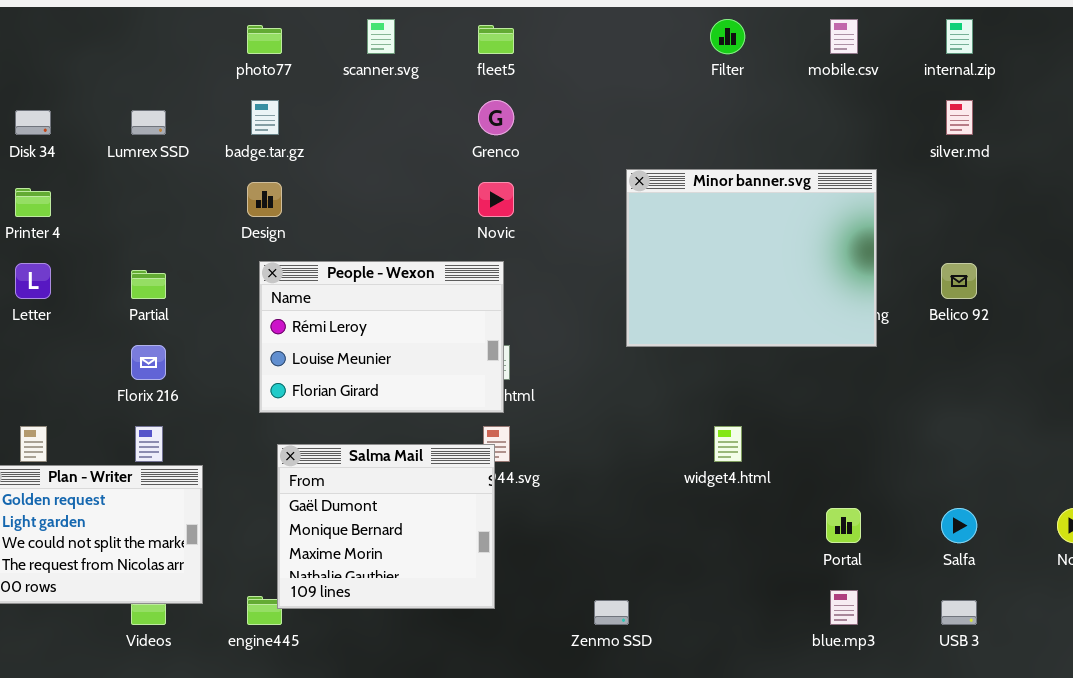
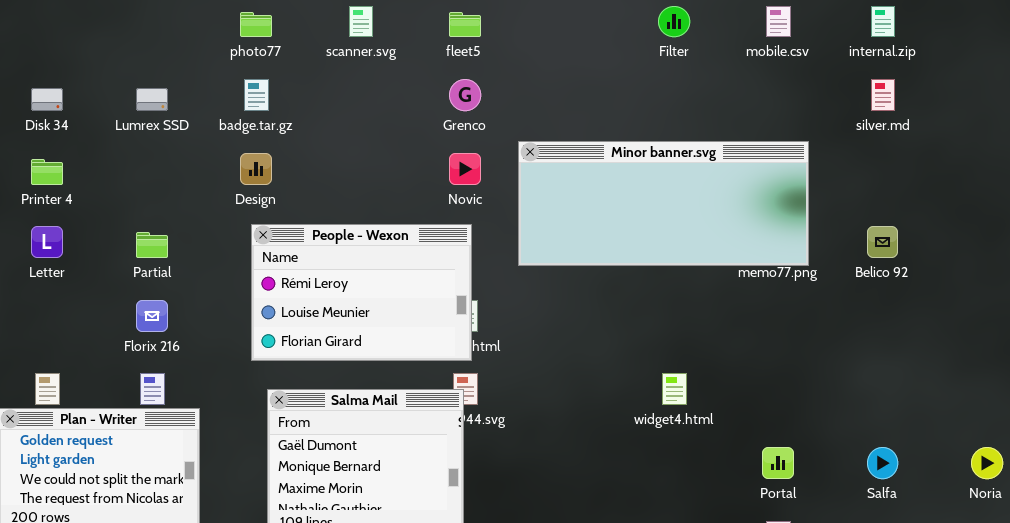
Minor banner.svg: [626,169,877,347] -> [518,141,809,266], resized

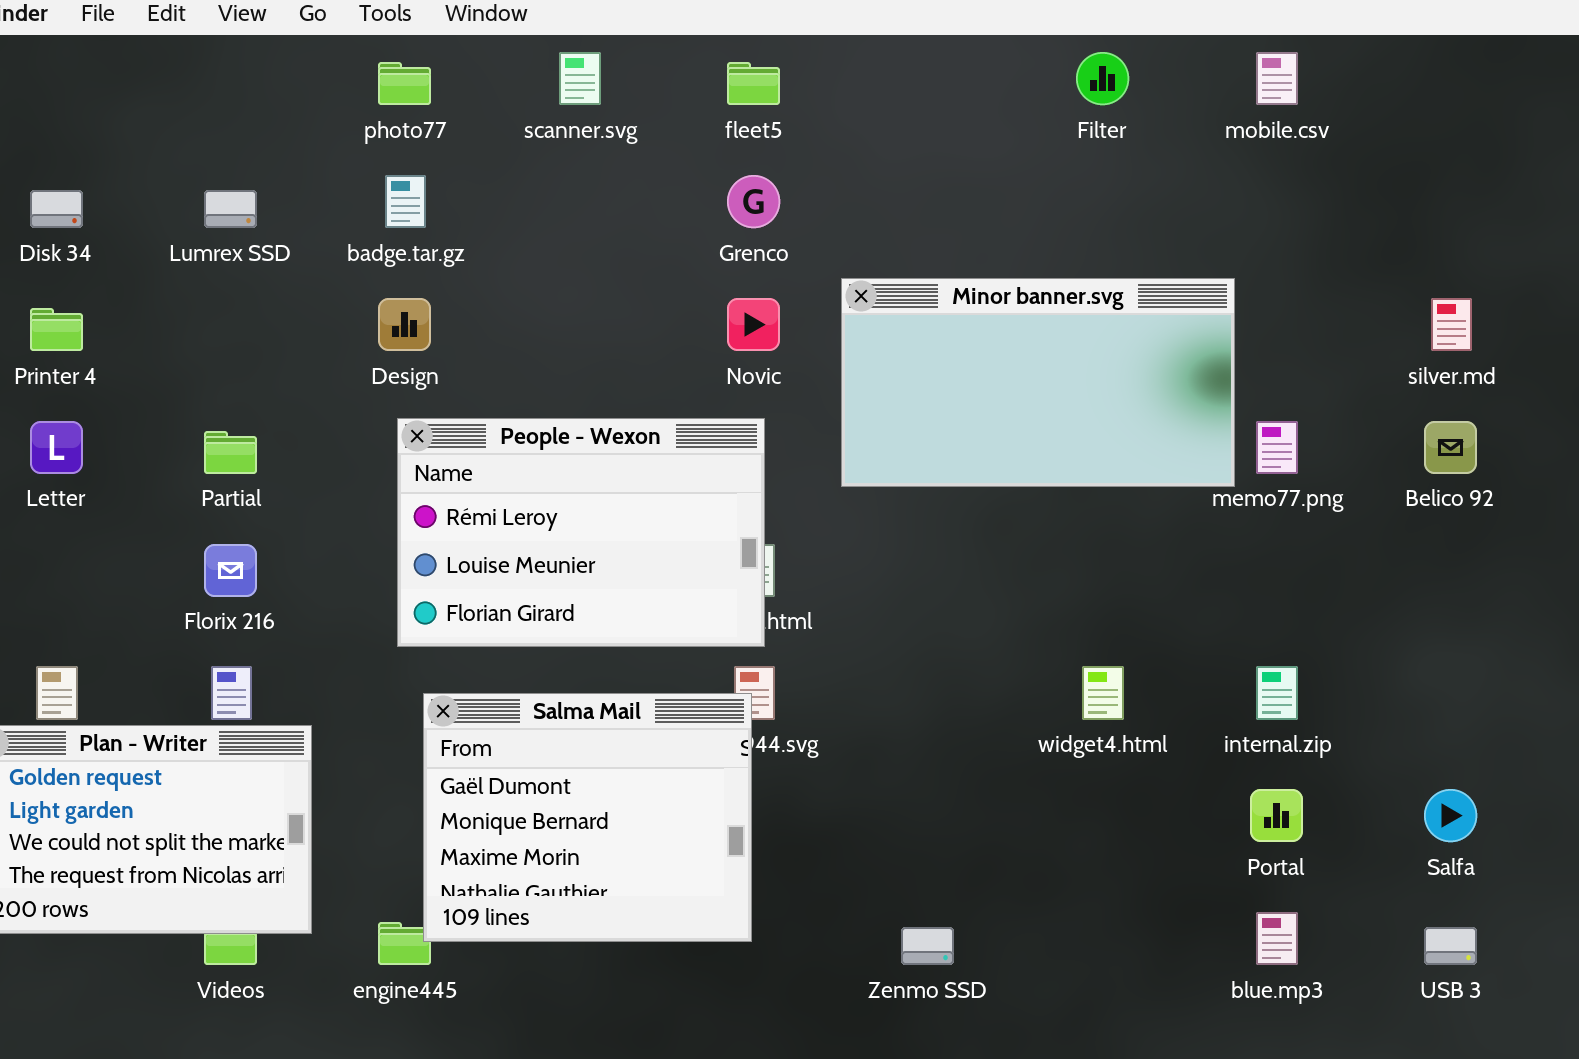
internal.zip: [871,6,895,37] -> [1256,666,1298,720], moved
silver.md: [871,79,895,111] -> [1431,298,1472,351], moved
Minor banner.svg: [518,141,809,266] -> [841,278,1235,487], resized

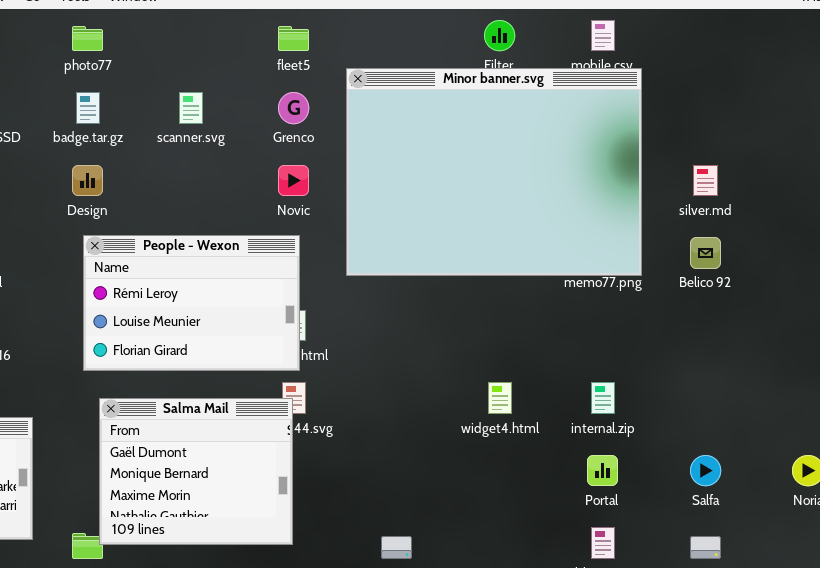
scanner.svg: [559,52,601,105] -> [179,92,203,124], moved
Minor banner.svg: [841,278,1235,487] -> [346,68,642,276], resized

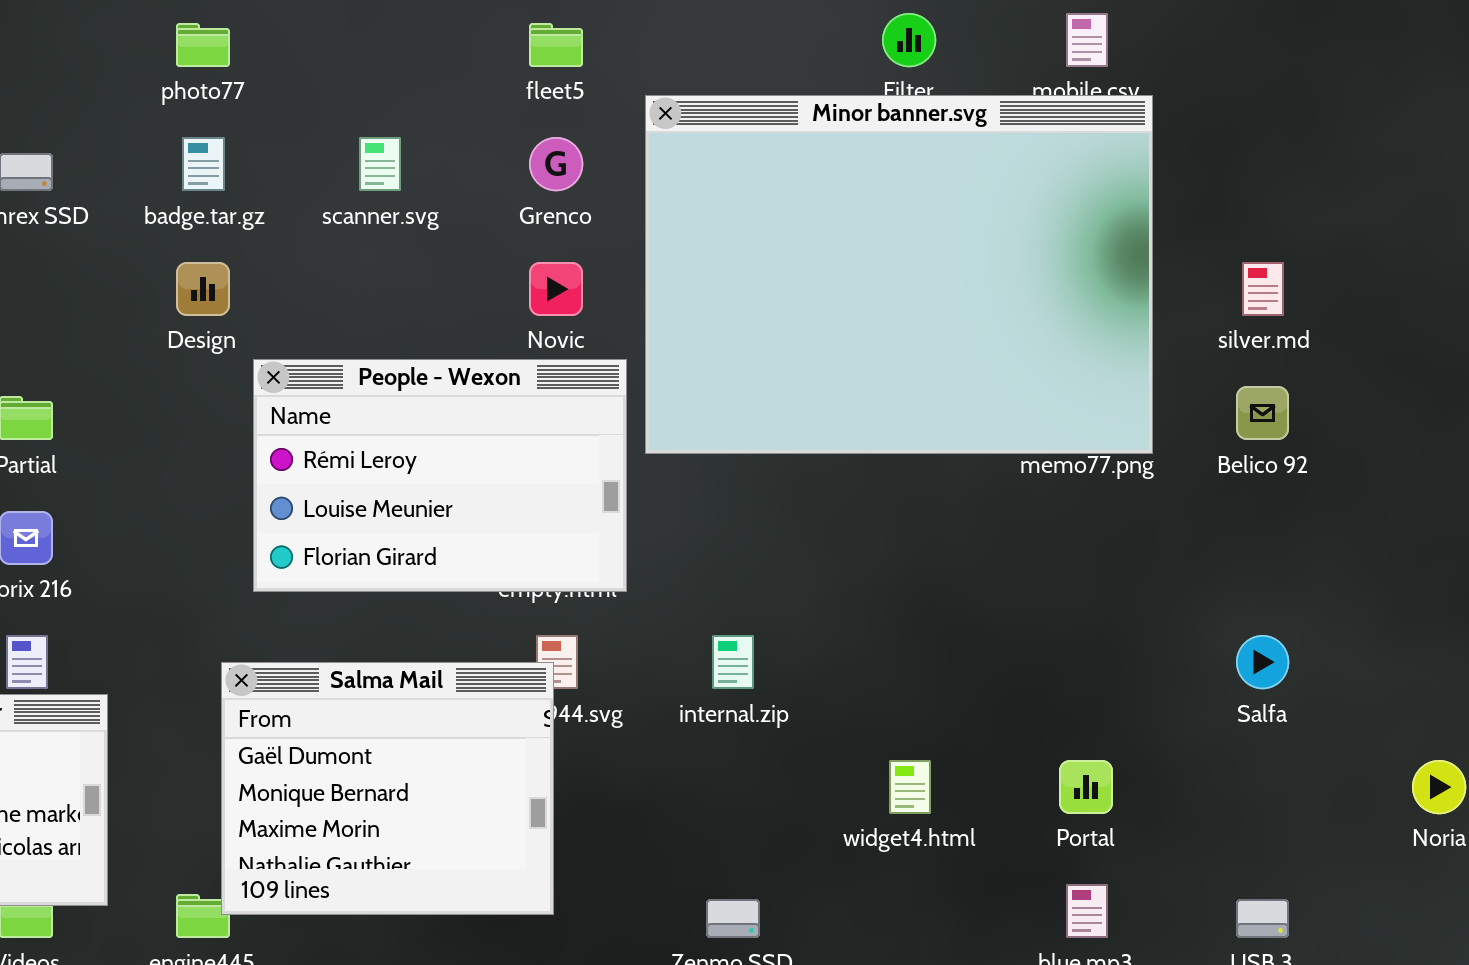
People - Wexon: [83,235,300,371] -> [253,359,627,592], moved
widget4.html: [488,382,512,414] -> [889,760,931,814], moved
internal.zip: [591,382,615,414] -> [712,635,754,689], moved
Salfa: [690,455,721,486] -> [1236,635,1289,689], moved

